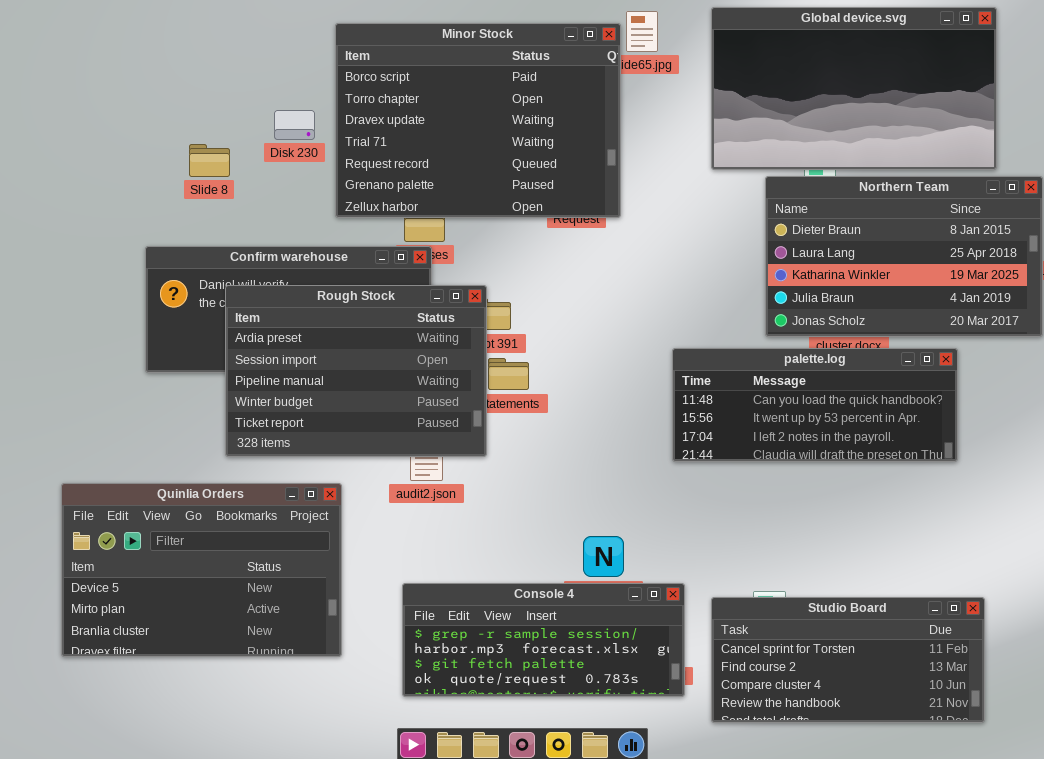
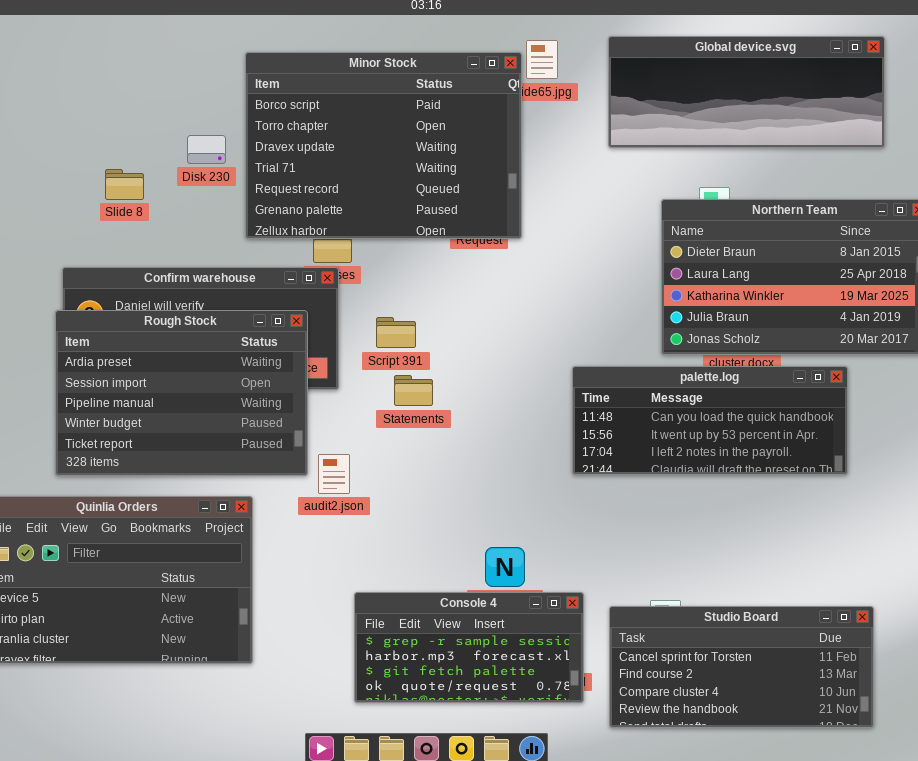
Global device.svg: [711,7,997,170] -> [608,36,885,148], resized
Rough Stock: [225,285,487,457] -> [55,310,308,476], moved
Console 4: [402,583,685,697] -> [354,592,584,703], resized

